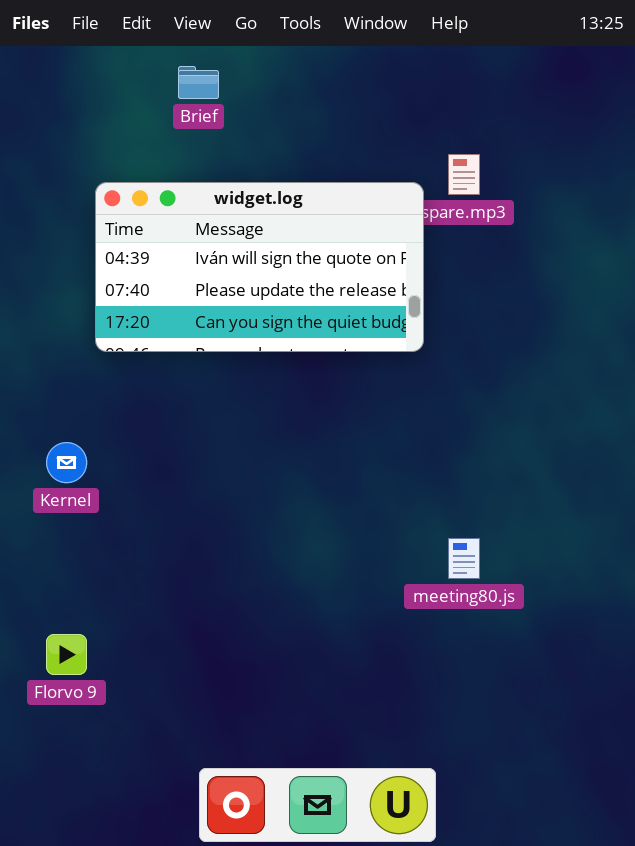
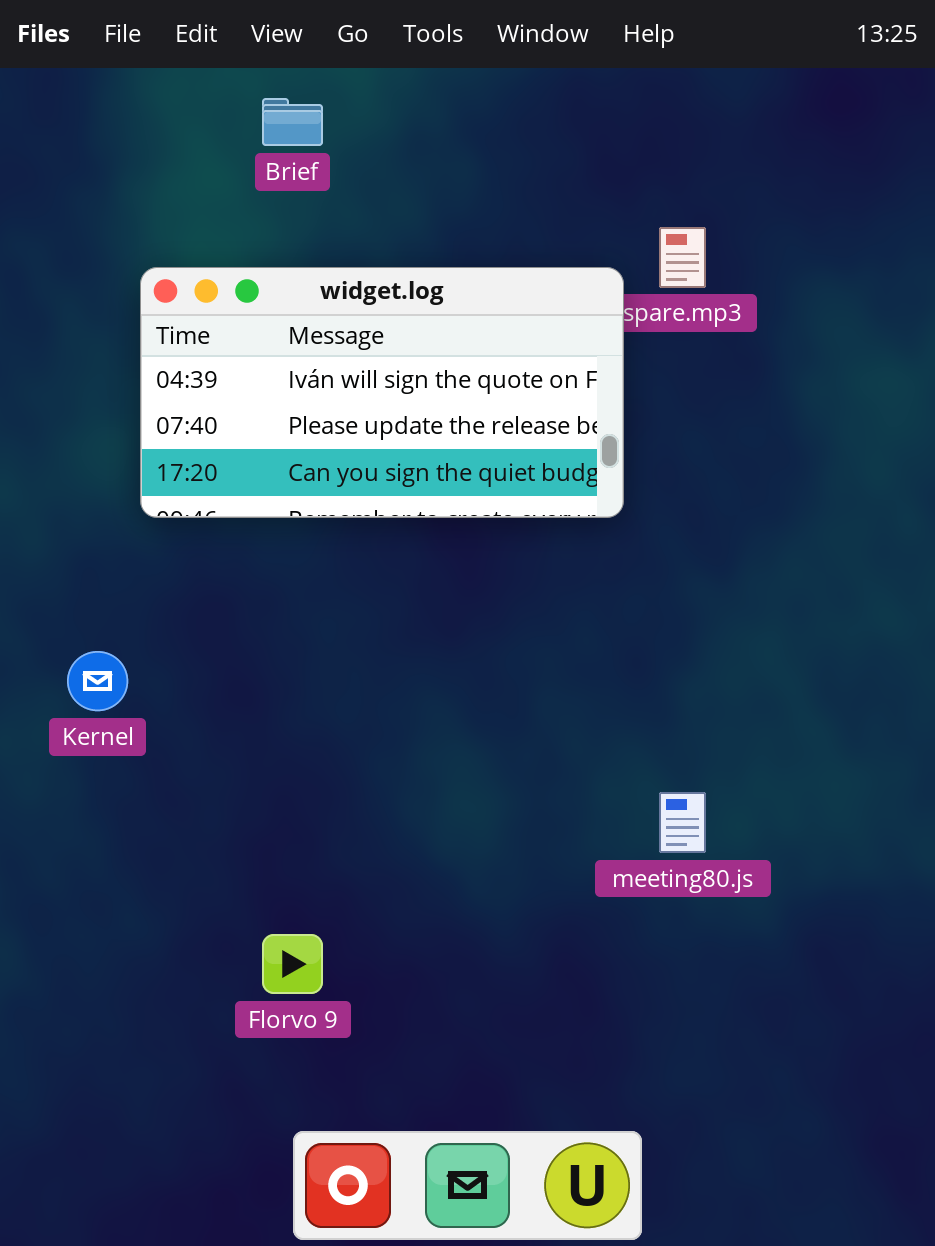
Florvo 9: [46,634,87,675] -> [262,934,323,994], moved

